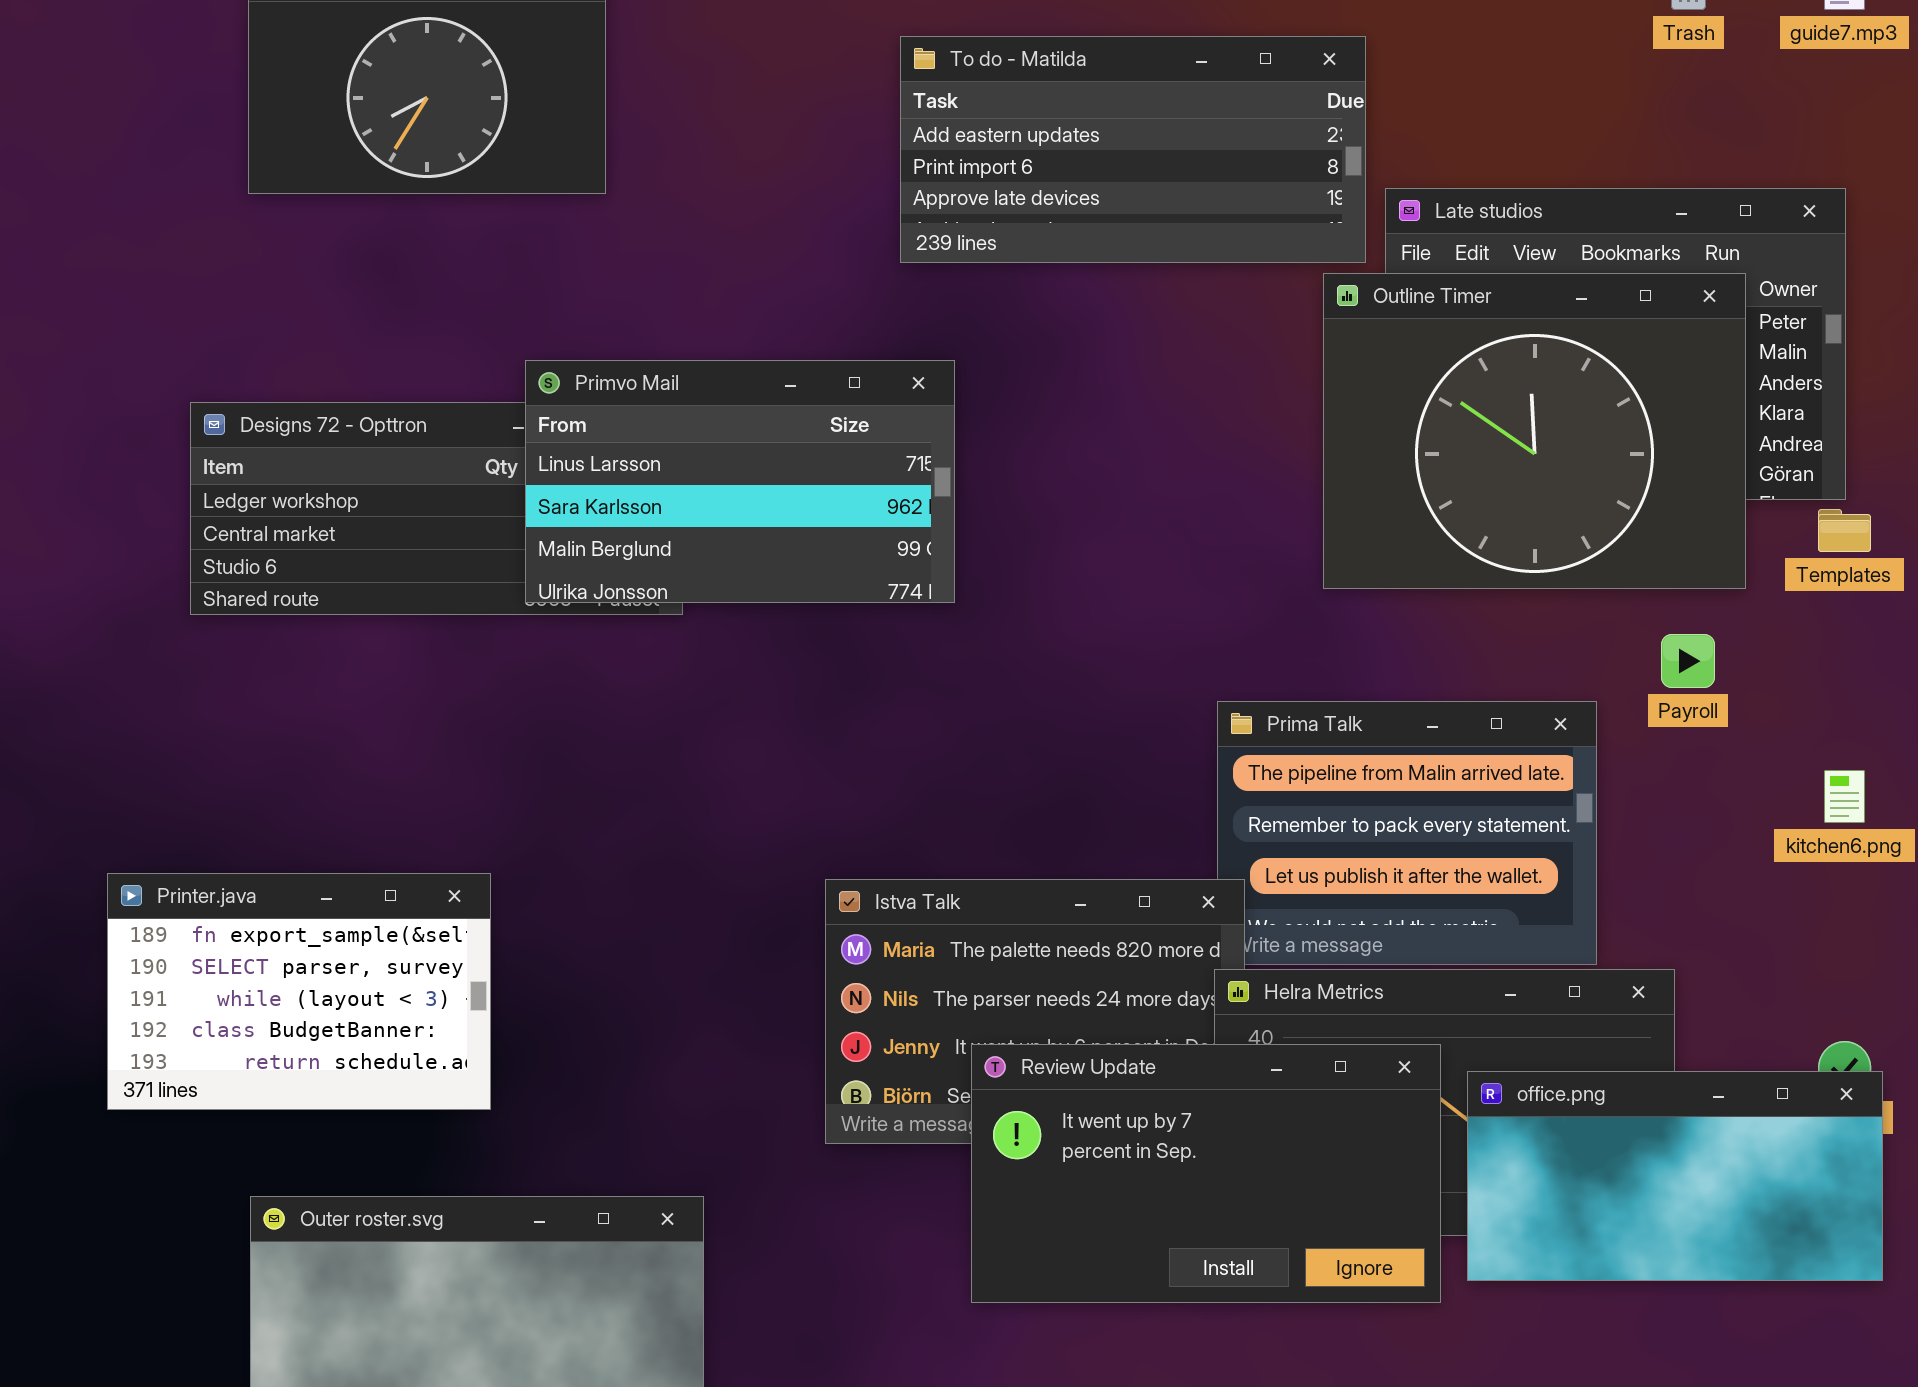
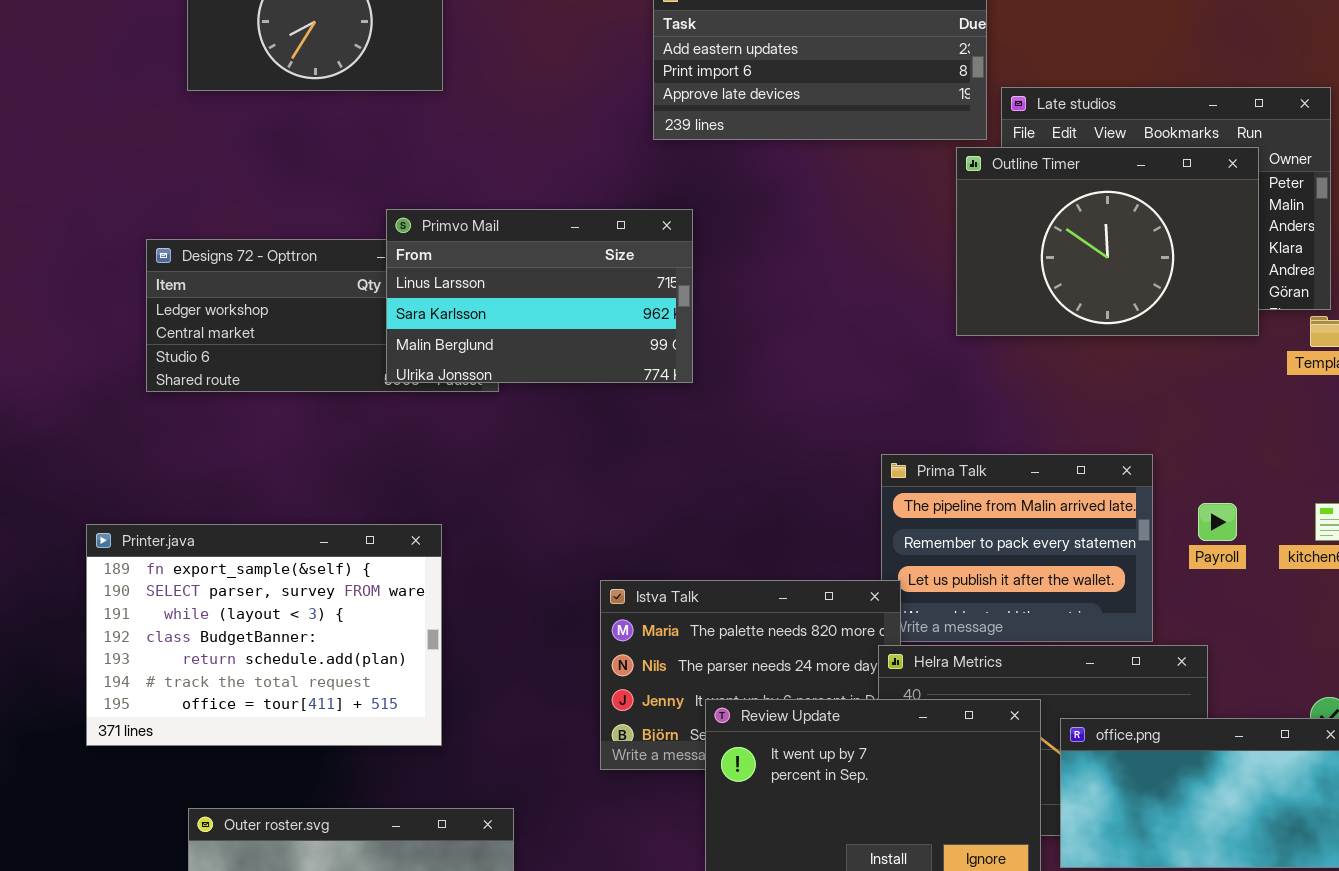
Outline Timer: [1323,273,1746,589] -> [956,147,1259,336], resized
Payroll: [1661,634,1715,688] -> [1198,503,1237,541], moved
Printer.java: [107,873,491,1110] -> [86,524,442,746], resized

